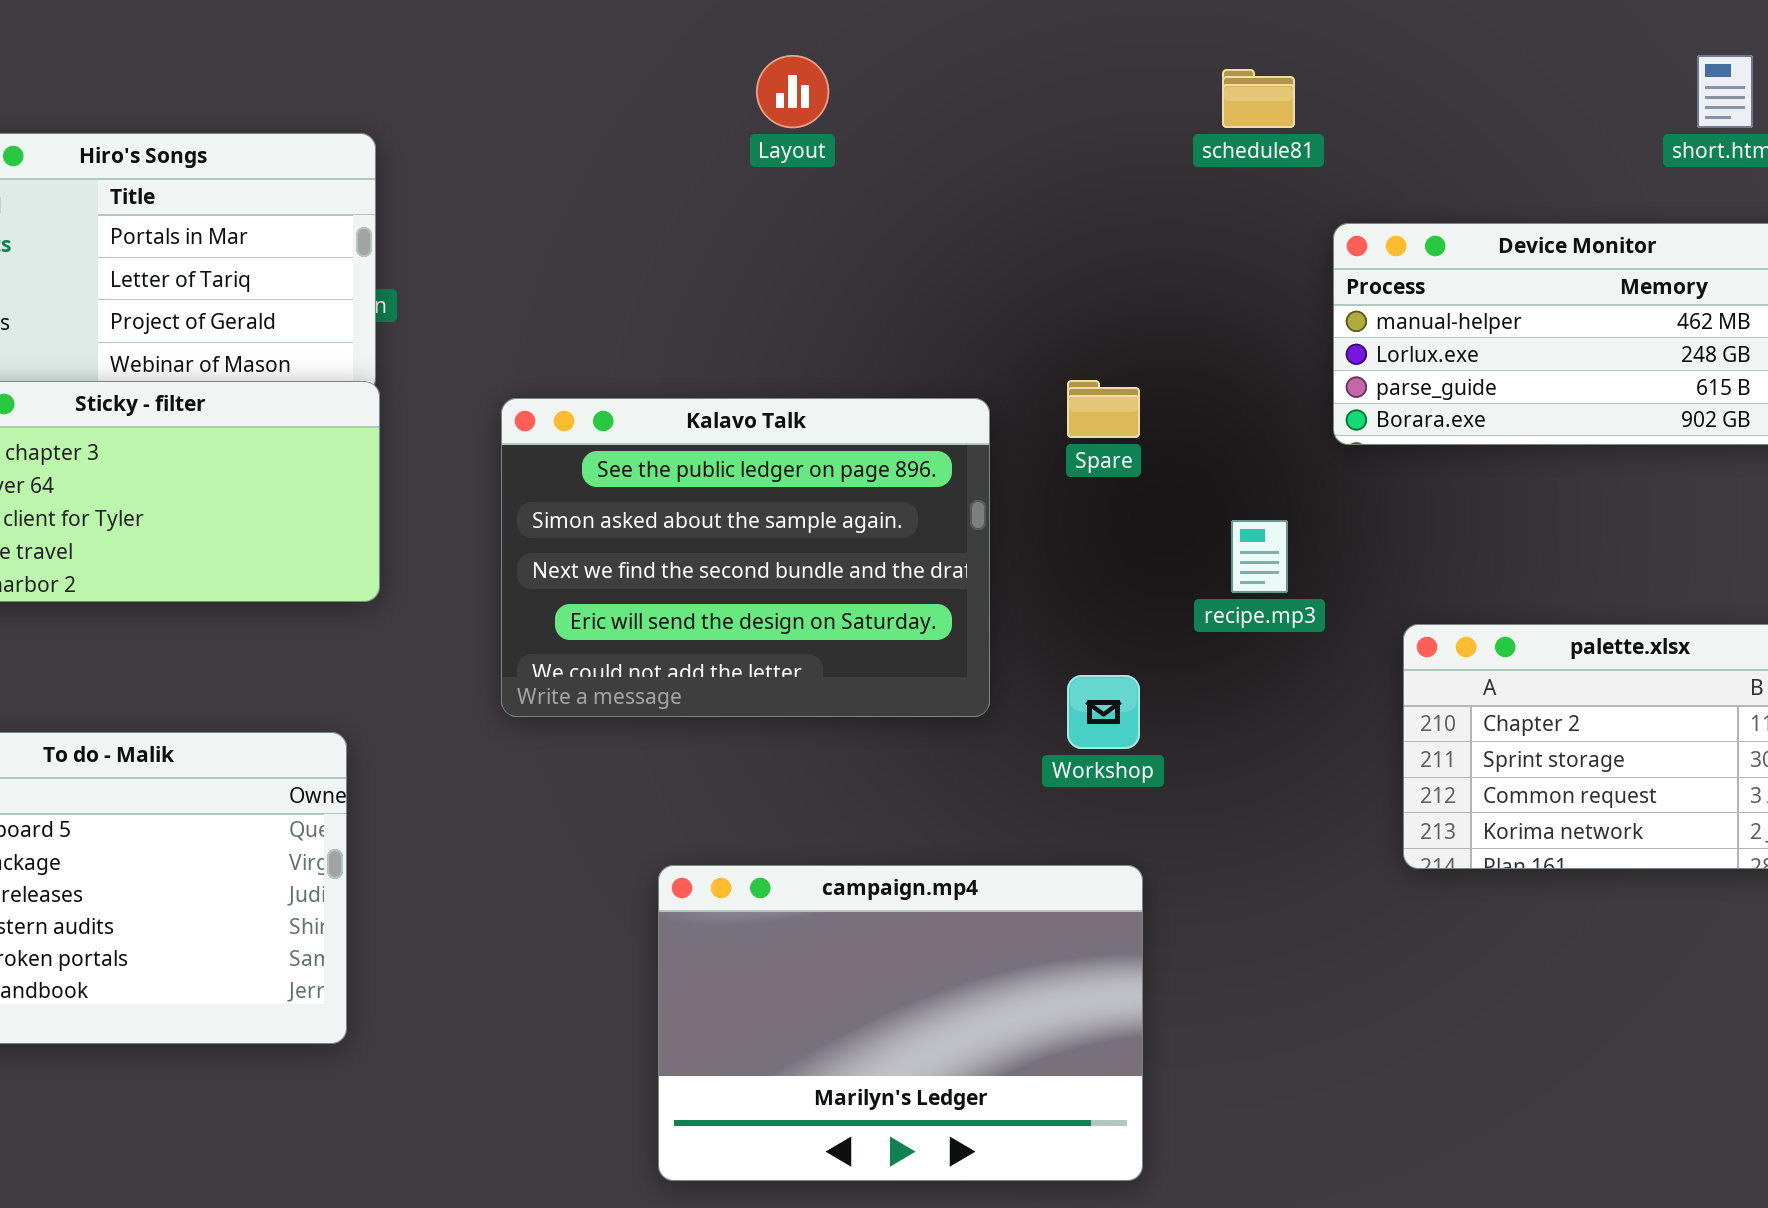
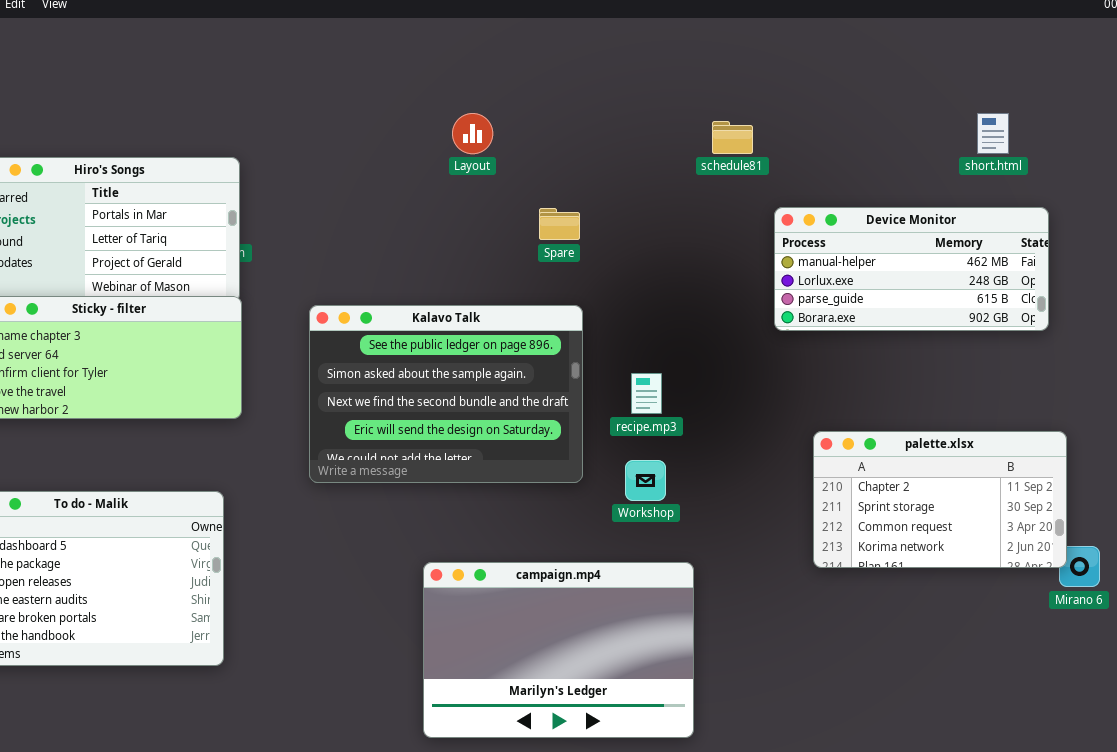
Spare: [1067,380,1140,438] -> [539,208,580,240], moved
recipe.mp3: [1231,520,1288,593] -> [631,373,662,414], moved
campaign.mp4: [658,865,1143,1181] -> [423,562,694,738], moved

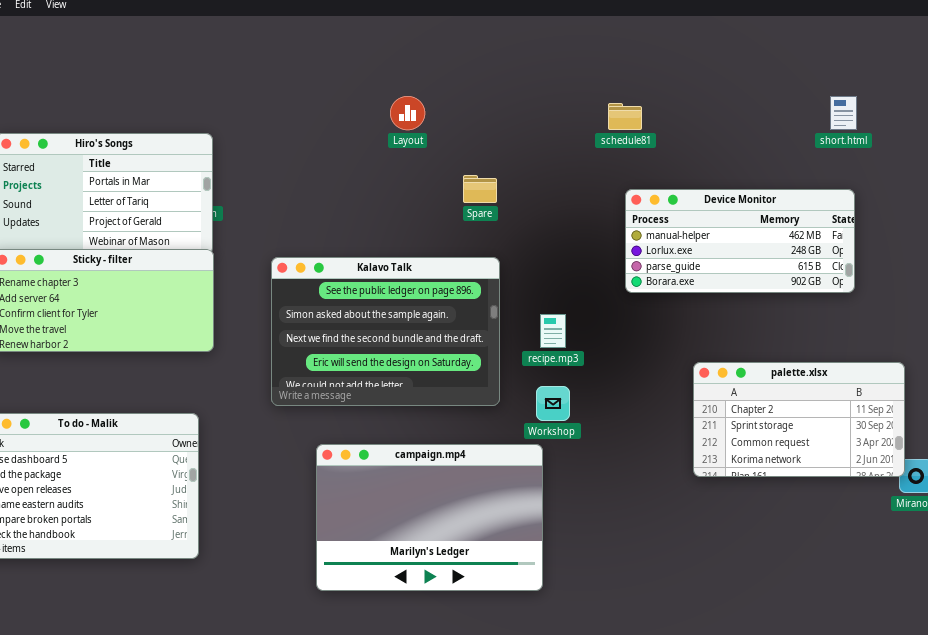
Device Monitor: [774,207,1049,331] -> [625,189,855,293], moved
campaign.mp4: [423,562,694,738] -> [316,444,543,591], moved

